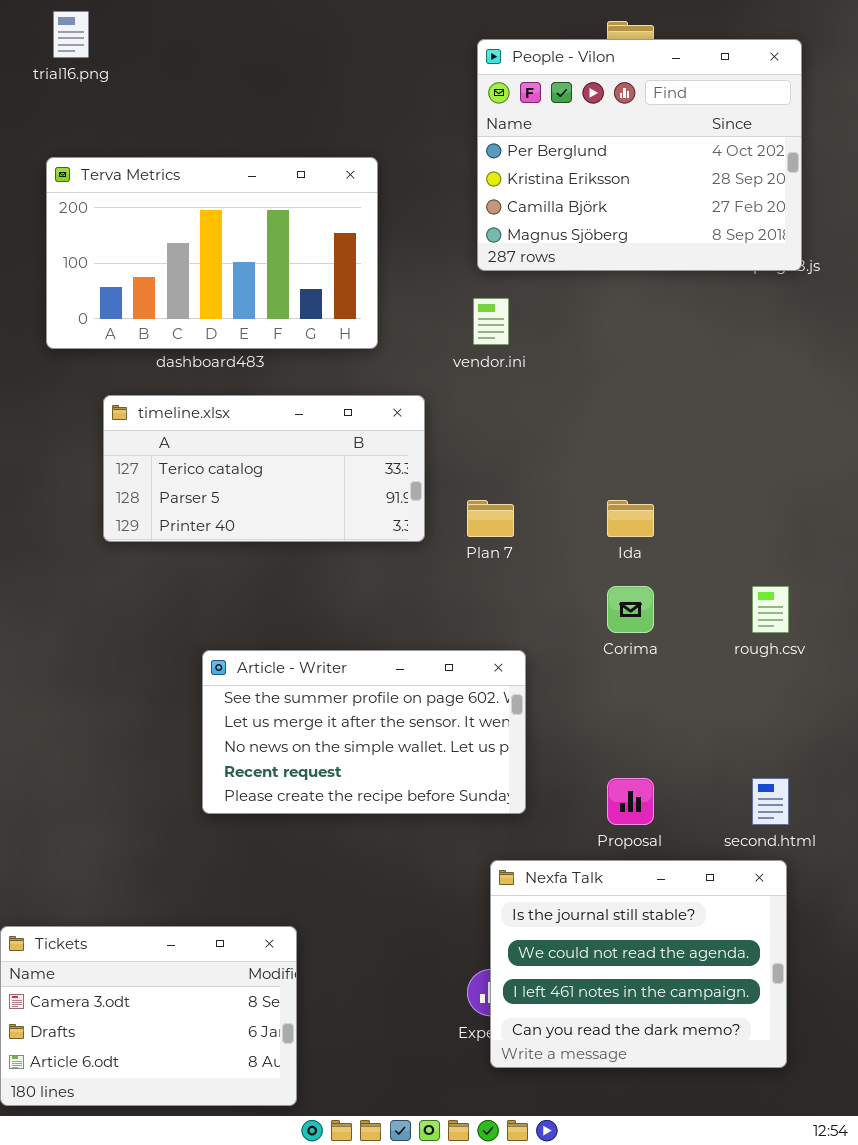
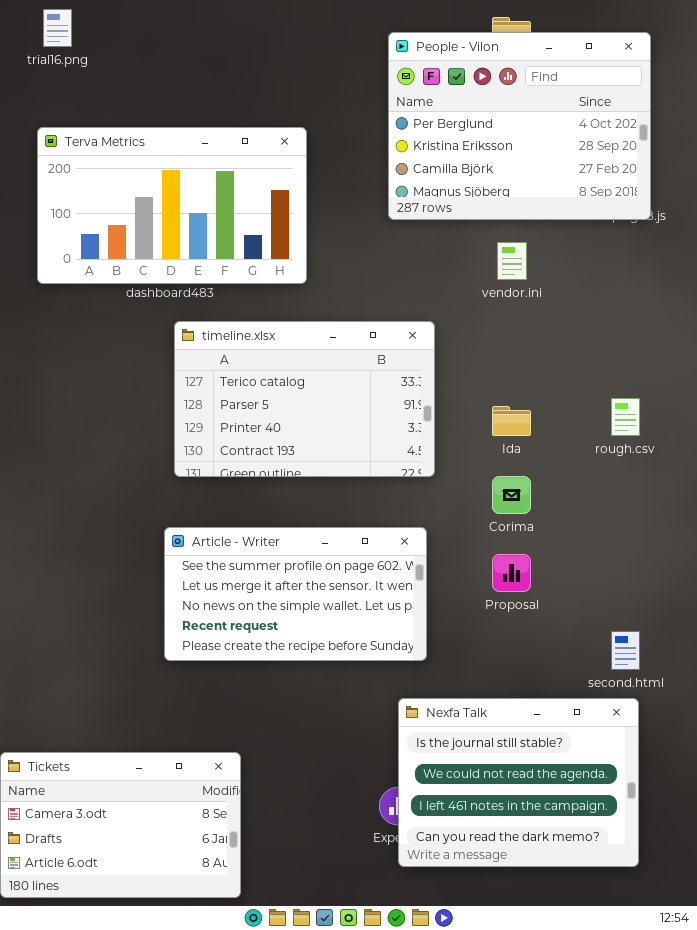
vendor.ini: [473,298,509,345] -> [497,242,527,280], moved
timeline.xlsx: [103,395,425,542] -> [174,321,435,477], moved, resized
rough.csv: [752,586,789,633] -> [611,398,640,436], moved
Proposal: [607,778,654,825] -> [492,554,531,592], moved

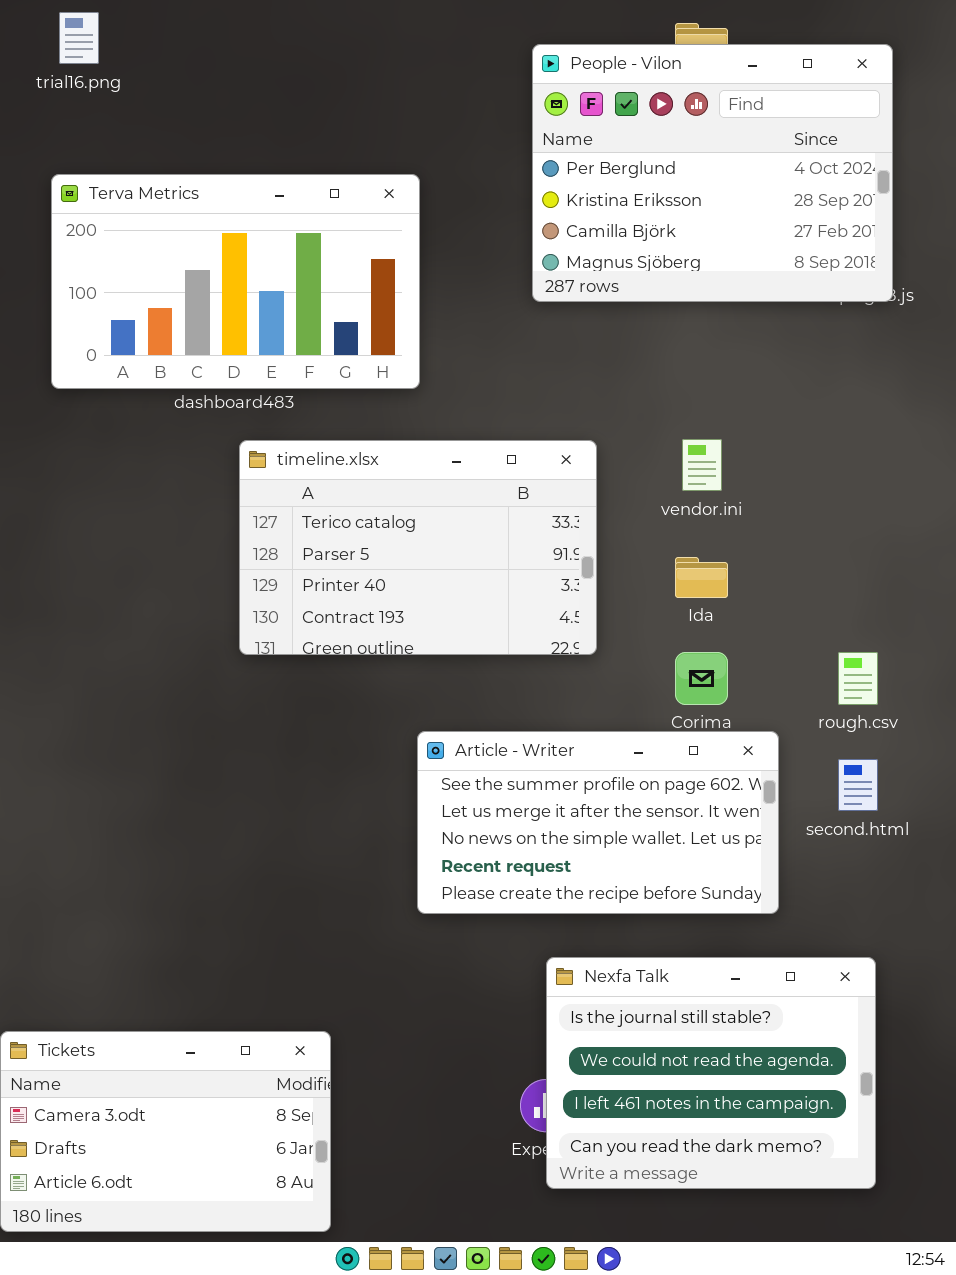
vendor.ini: [497,242,527,280] -> [682,439,722,491], moved
rough.csv: [611,398,640,436] -> [838,652,878,705], moved
Article - Writer: [164,527,427,661] -> [417,731,779,914], moved
second.html: [611,631,640,670] -> [838,759,878,811], moved

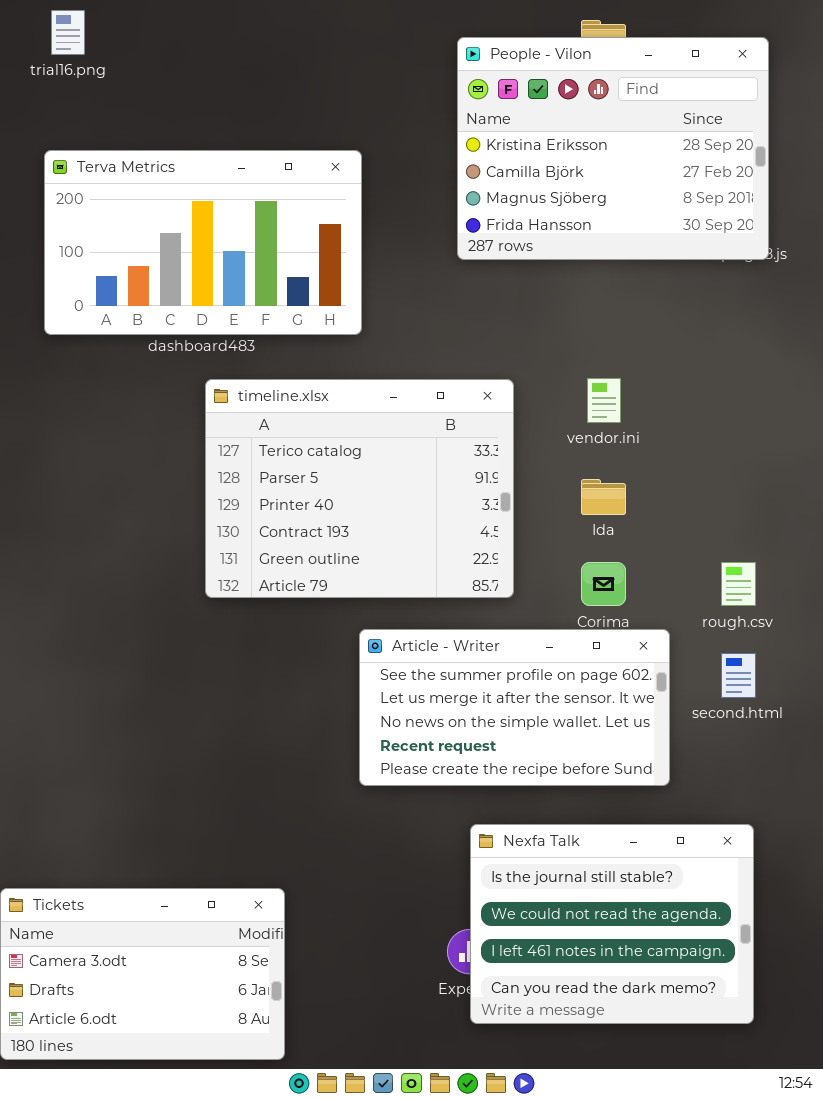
People - Vilon: [532,44,893,302] -> [457,37,769,260], scrolled down 1 row
timeline.xlsx: [239,440,597,655] -> [205,379,514,598], resized

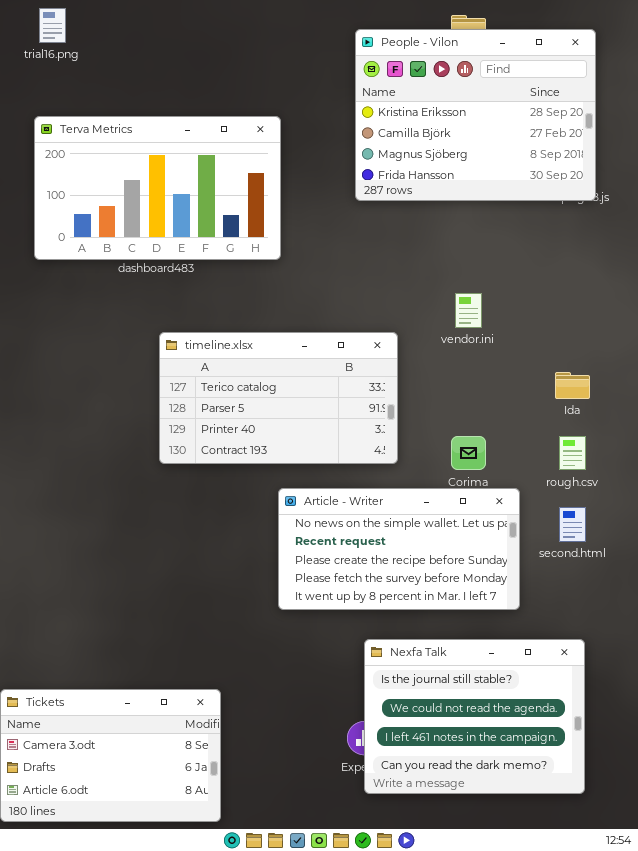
timeline.xlsx: [205,379,514,598] -> [159,332,398,464], resized
Ida: [581,479,626,515] -> [555,372,590,399], moved
Article - Writer: [359,629,670,786] -> [278,488,520,610], scrolled down 2 rows

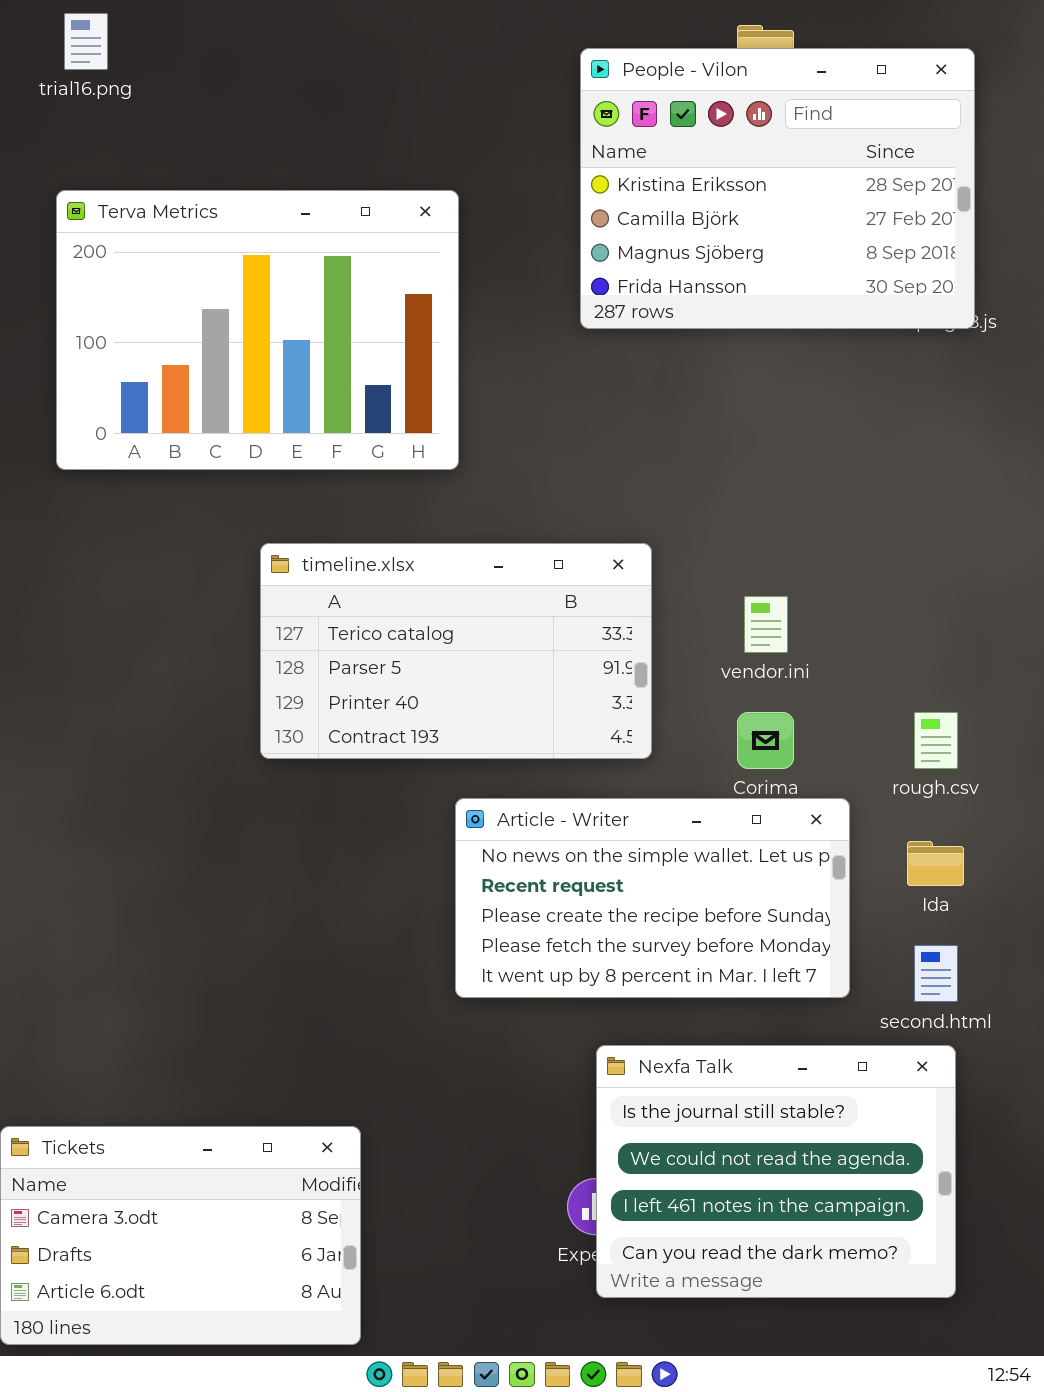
Terva Metrics: [34,116,281,260] -> [56,190,459,470], resized
vendor.ini: [455,293,482,328] -> [744,596,788,653], moved
Ida: [555,372,590,399] -> [907,841,964,886], moved
second.html: [559,507,586,542] -> [914,945,958,1002], moved

